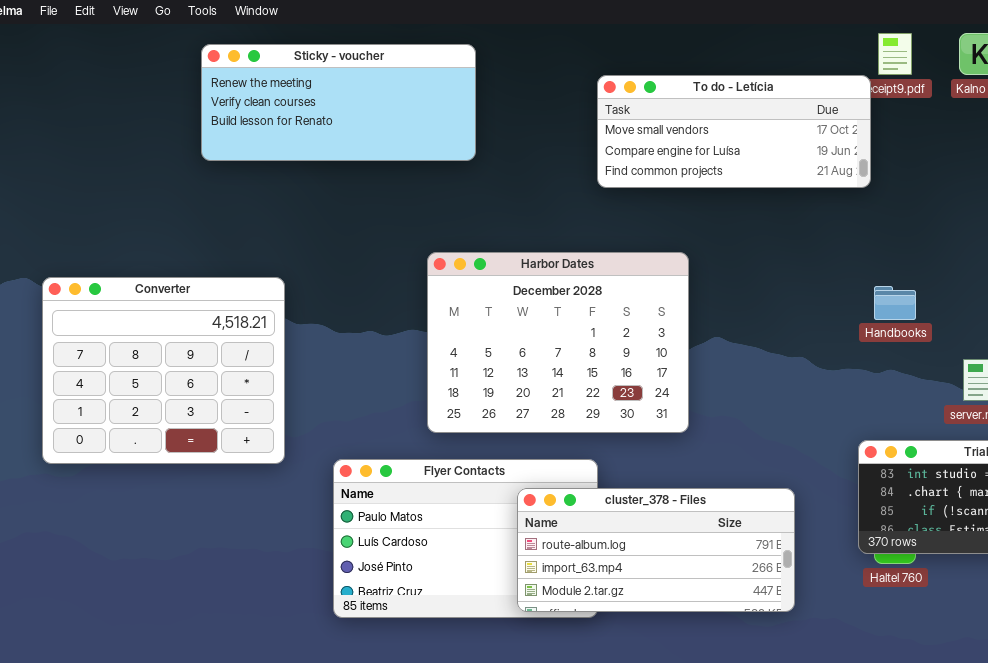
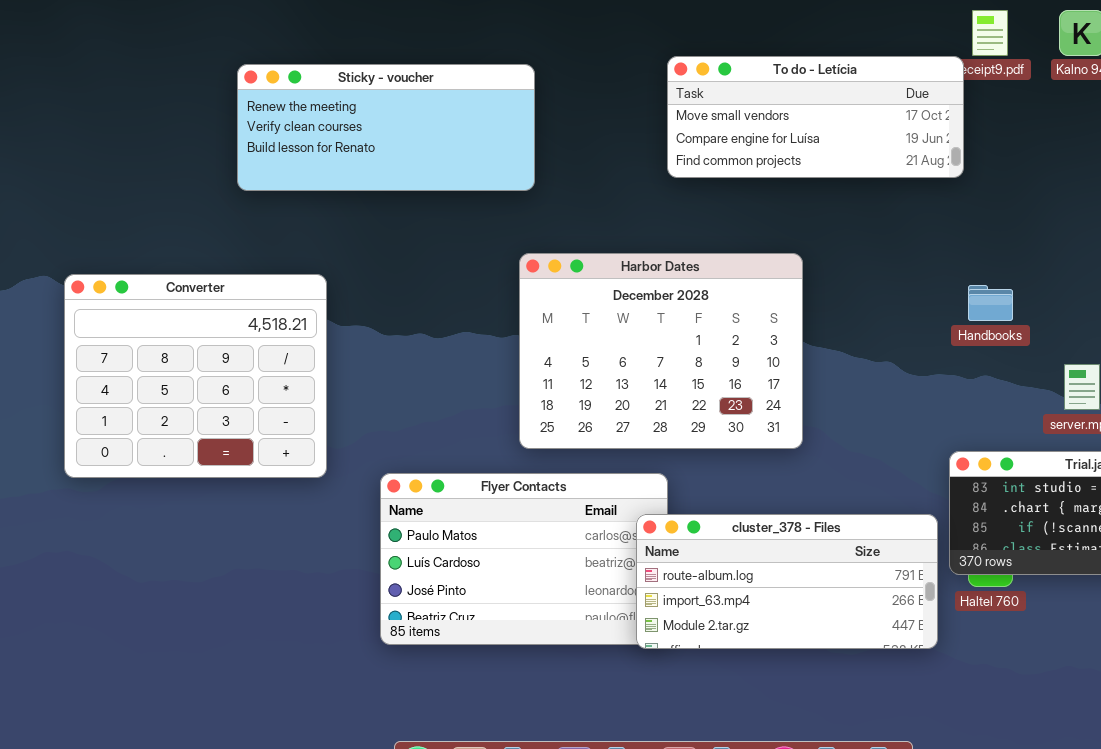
Sticky - voucher: [201,44,476,161] -> [237,64,535,191], moved
Harbor Dates: [427,252,689,433] -> [519,253,803,449], moved
cluster_378 - Files: [517,488,795,612] -> [636,514,938,649], moved

